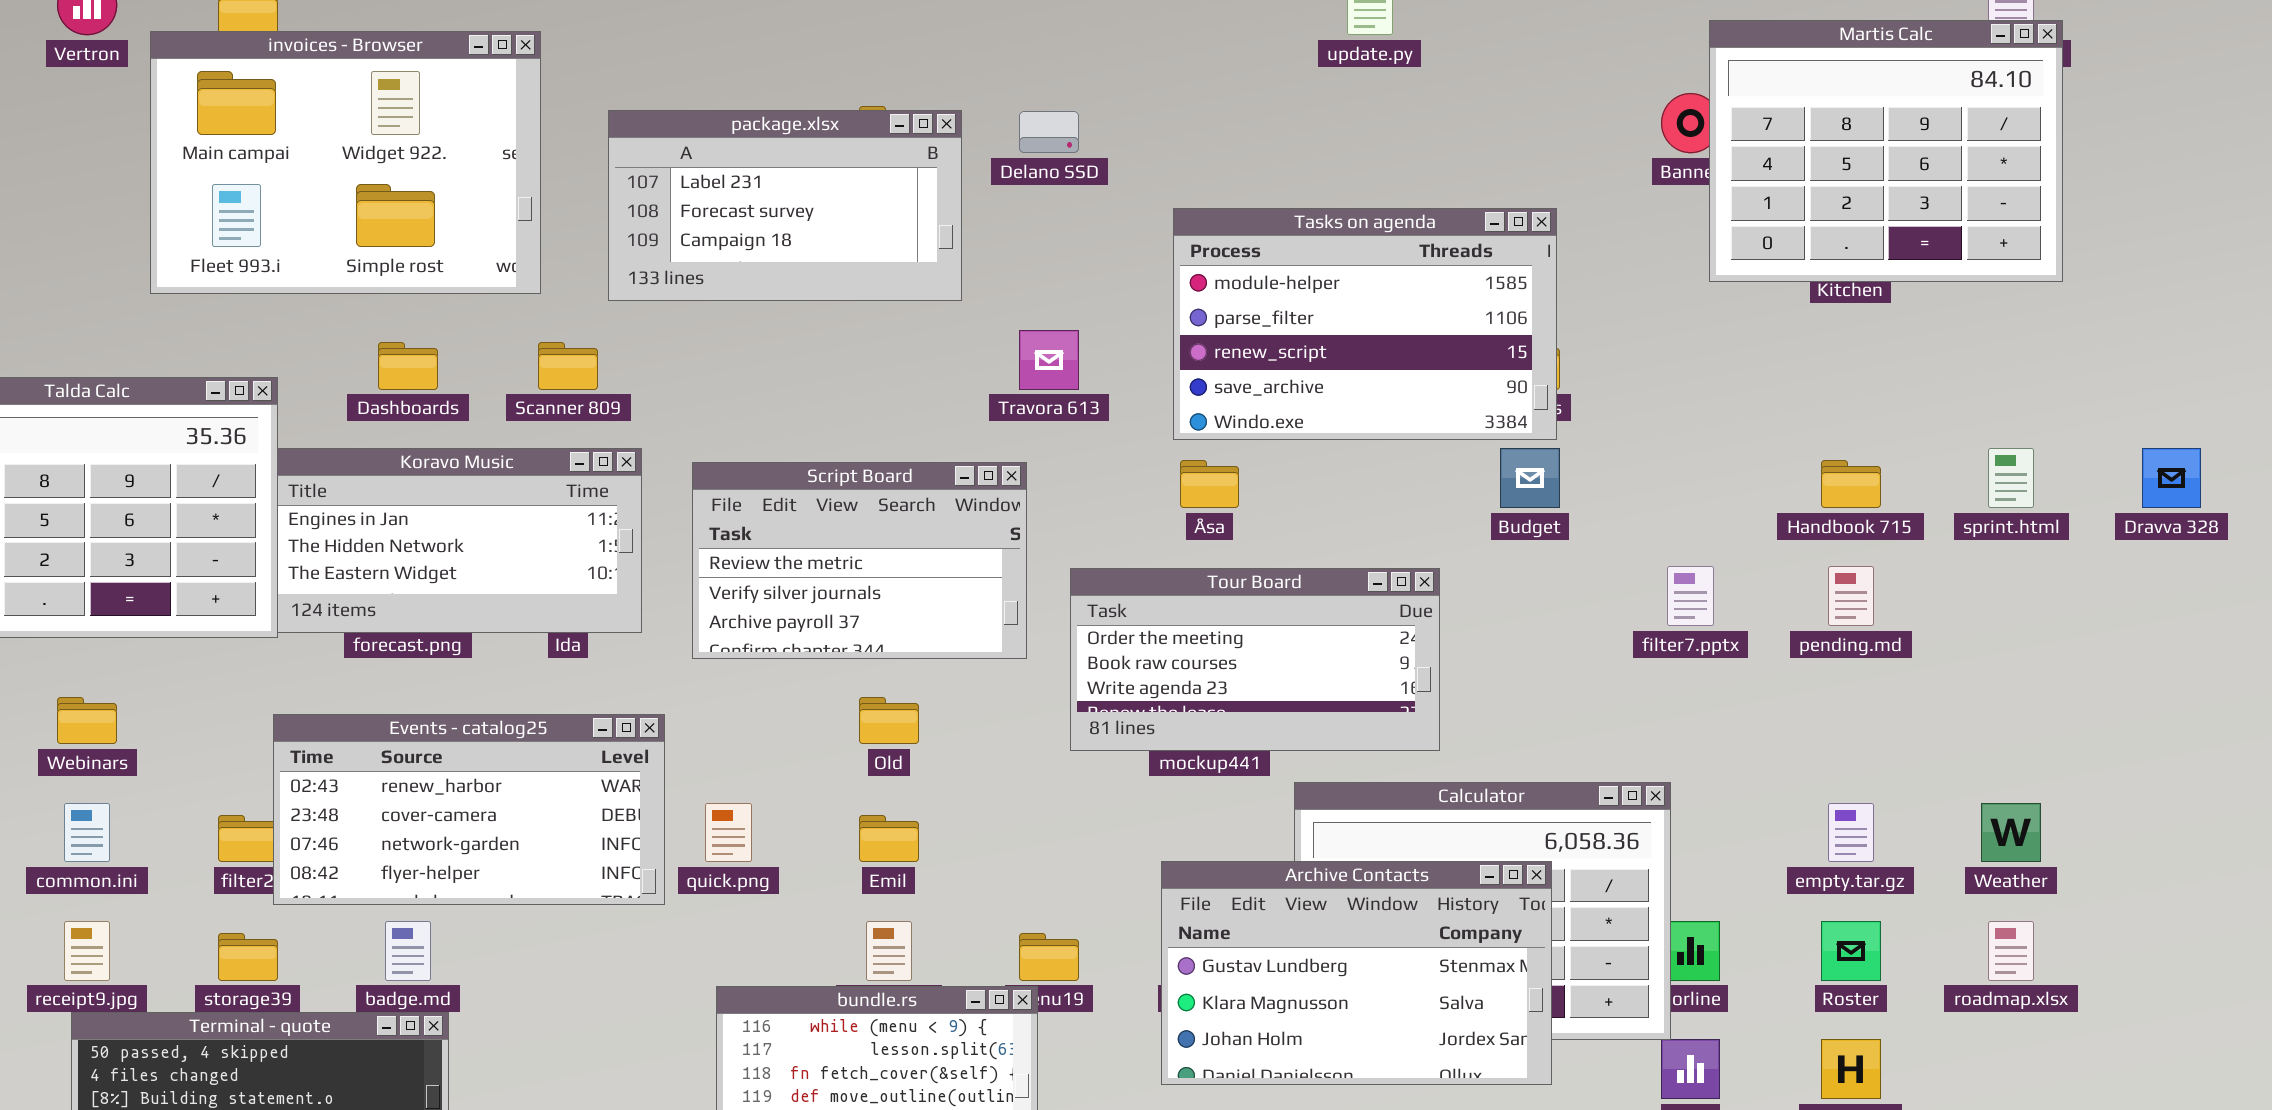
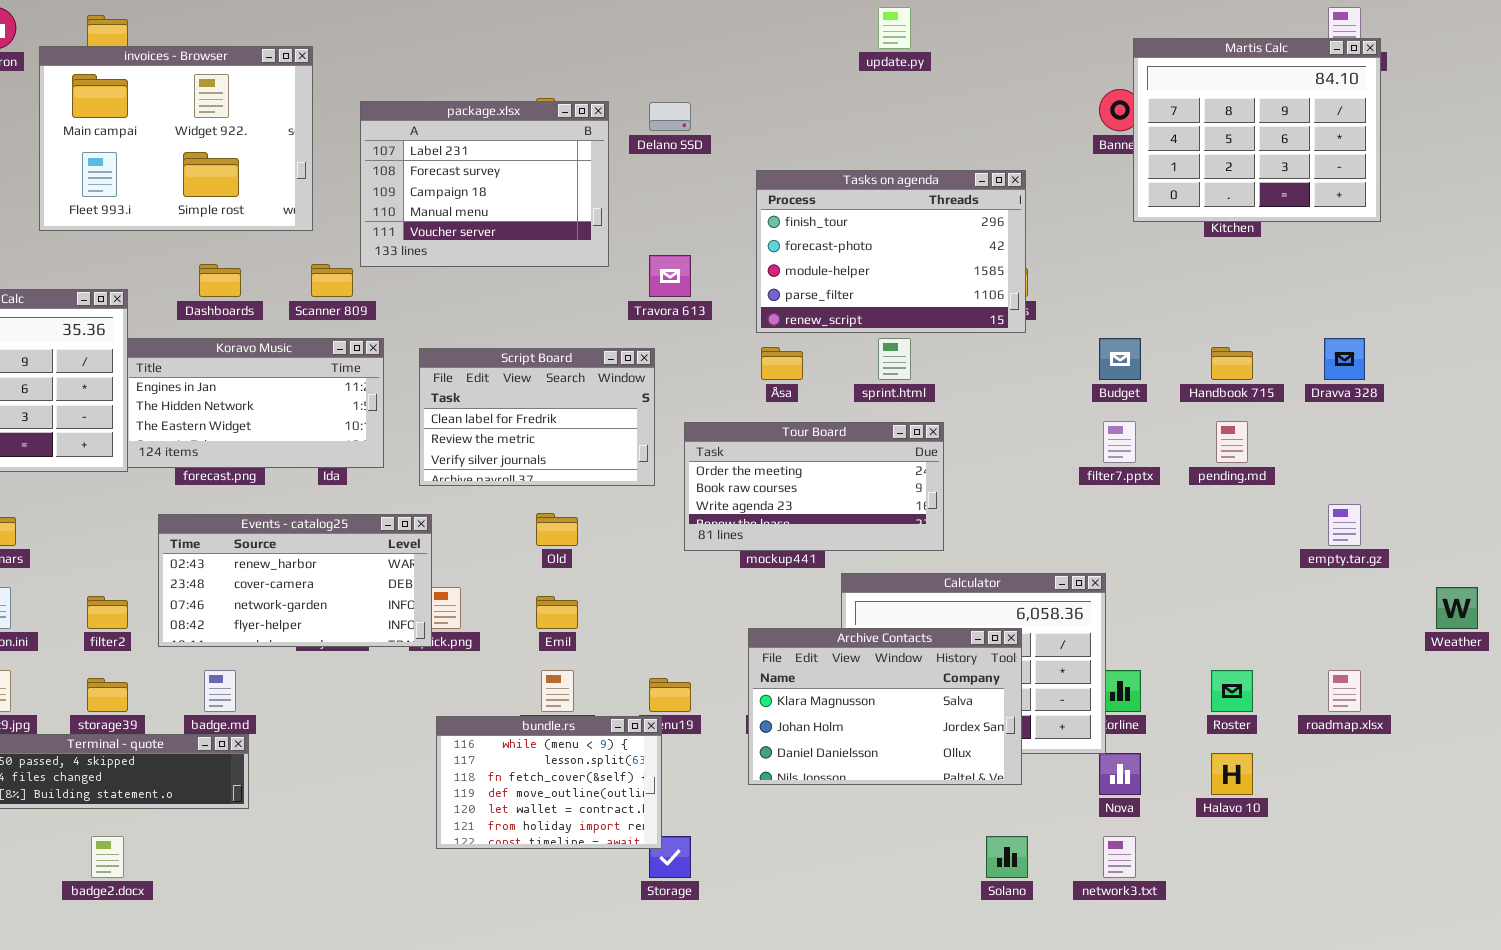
package.xlsx: [608,110,962,301] -> [360,101,609,267], resized
Tasks on agenda: [1173,208,1557,440] -> [756,170,1026,333], scrolled up 2 rows
Budget: [1500,448,1560,508] -> [1099,338,1141,380], moved
sprint.html: [1988,448,2034,508] -> [878,338,911,380], moved
Dravva 328: [2142,448,2201,508] -> [1324,338,1365,380], moved
Script Board: [692,462,1027,659] -> [419,348,655,486], scrolled up 1 row
Events - catalog25: [273,714,665,905] -> [158,514,432,647], moved
empty.tar.gz: [1828,803,1874,862] -> [1328,504,1361,546], moved
Weather: [1981,803,2041,862] -> [1436,587,1478,629], moved
Archive Contacts: [1161,861,1552,1085] -> [748,628,1022,785], scrolled down 1 row

